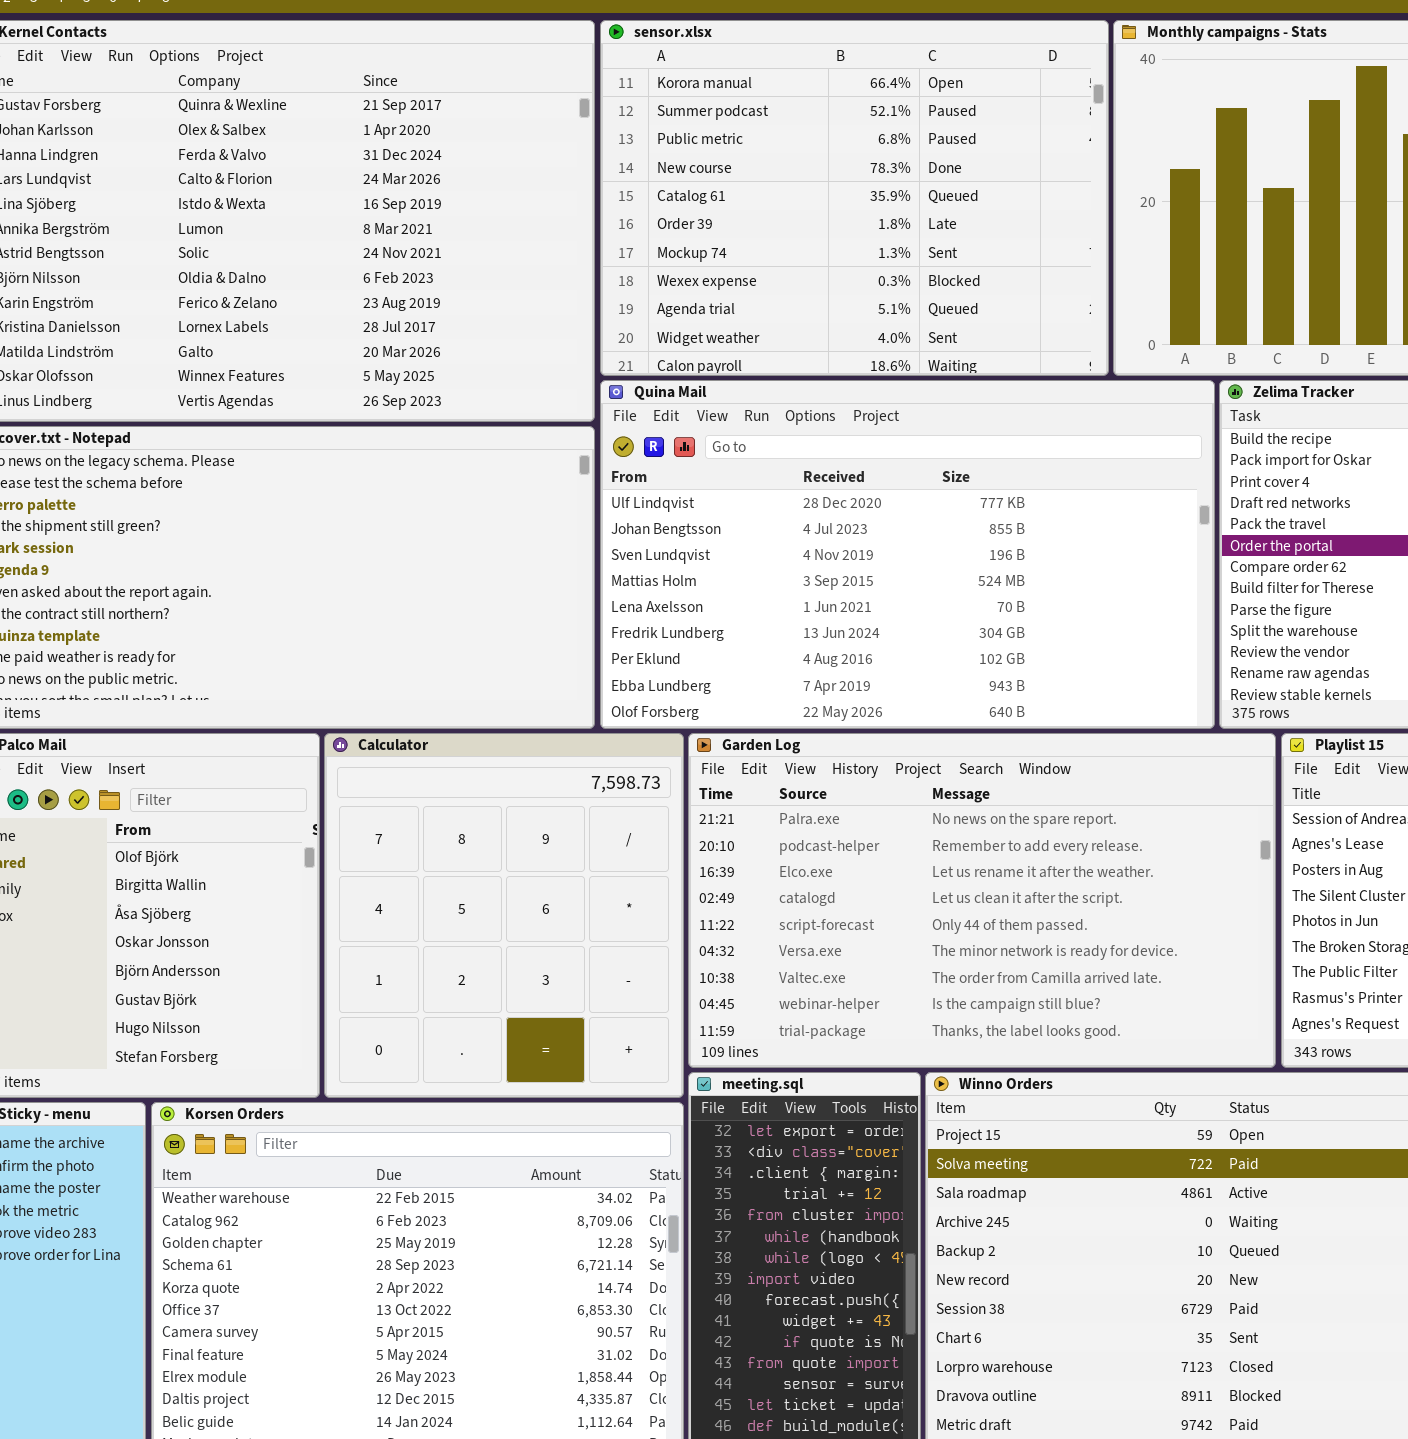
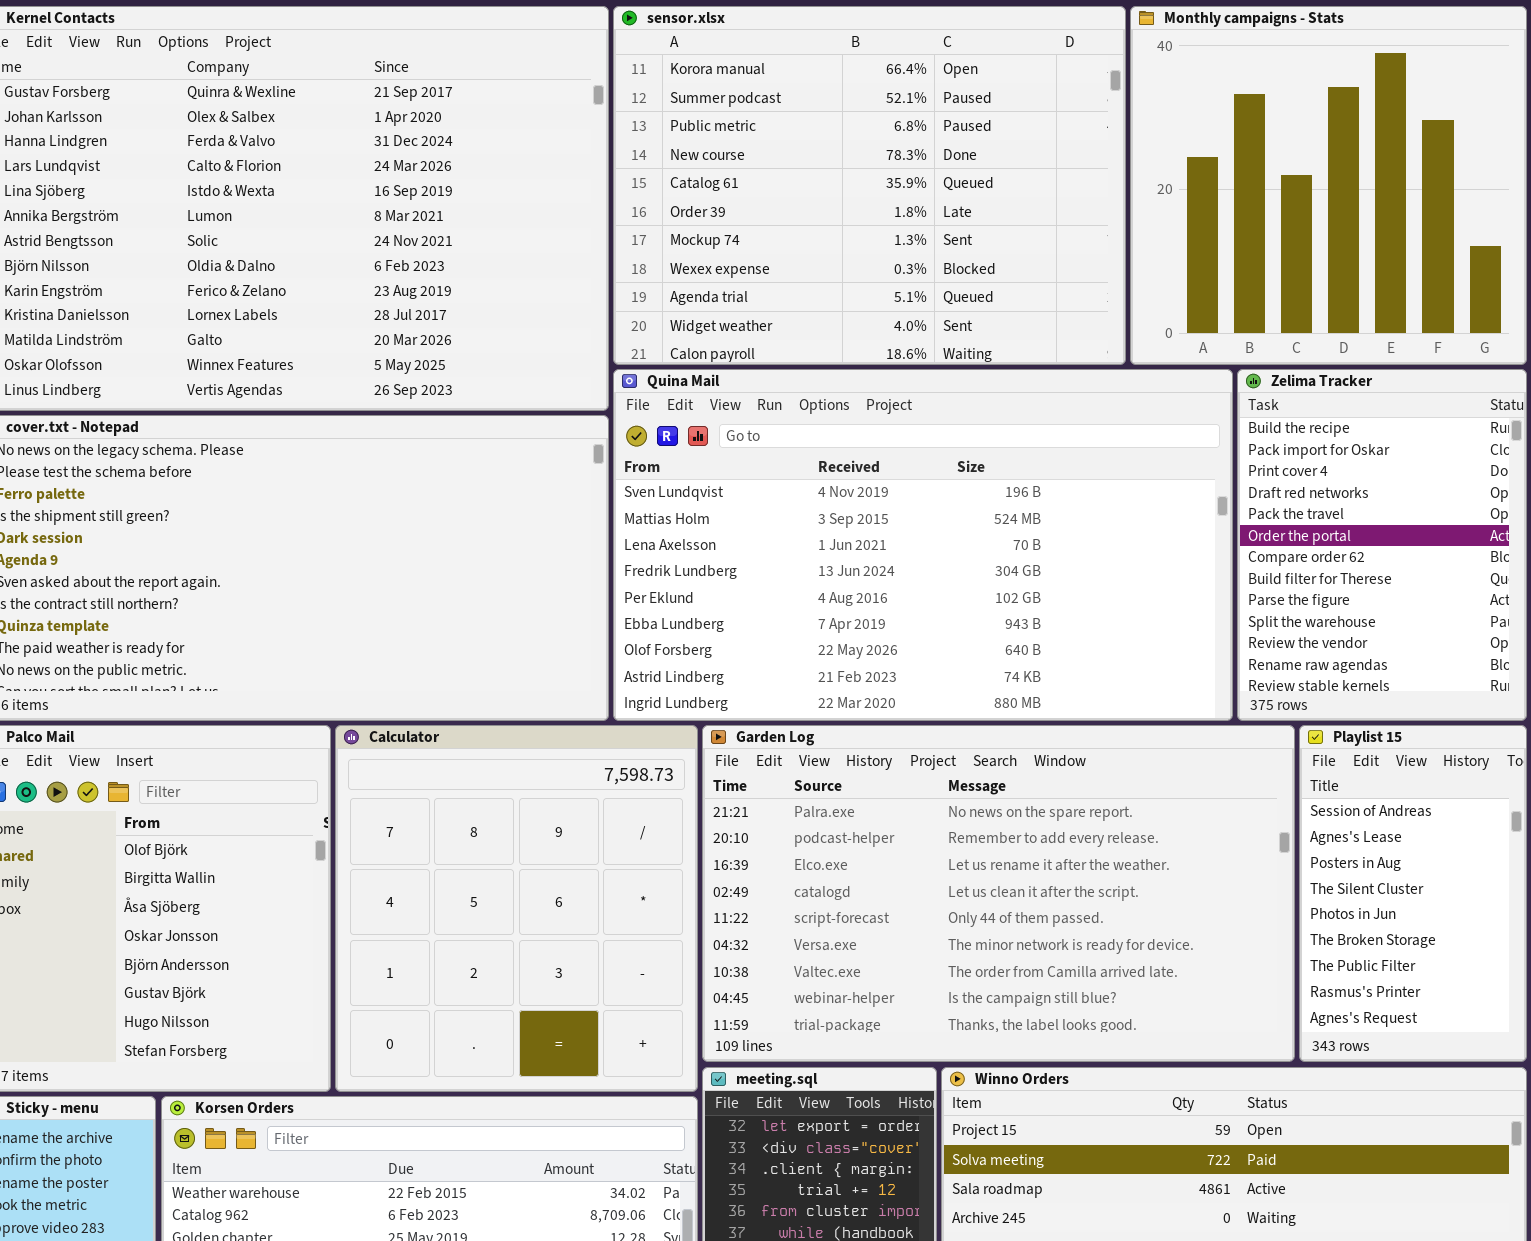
Quina Mail: [600,380,1215,729] -> [613,369,1233,721], scrolled down 2 rows

